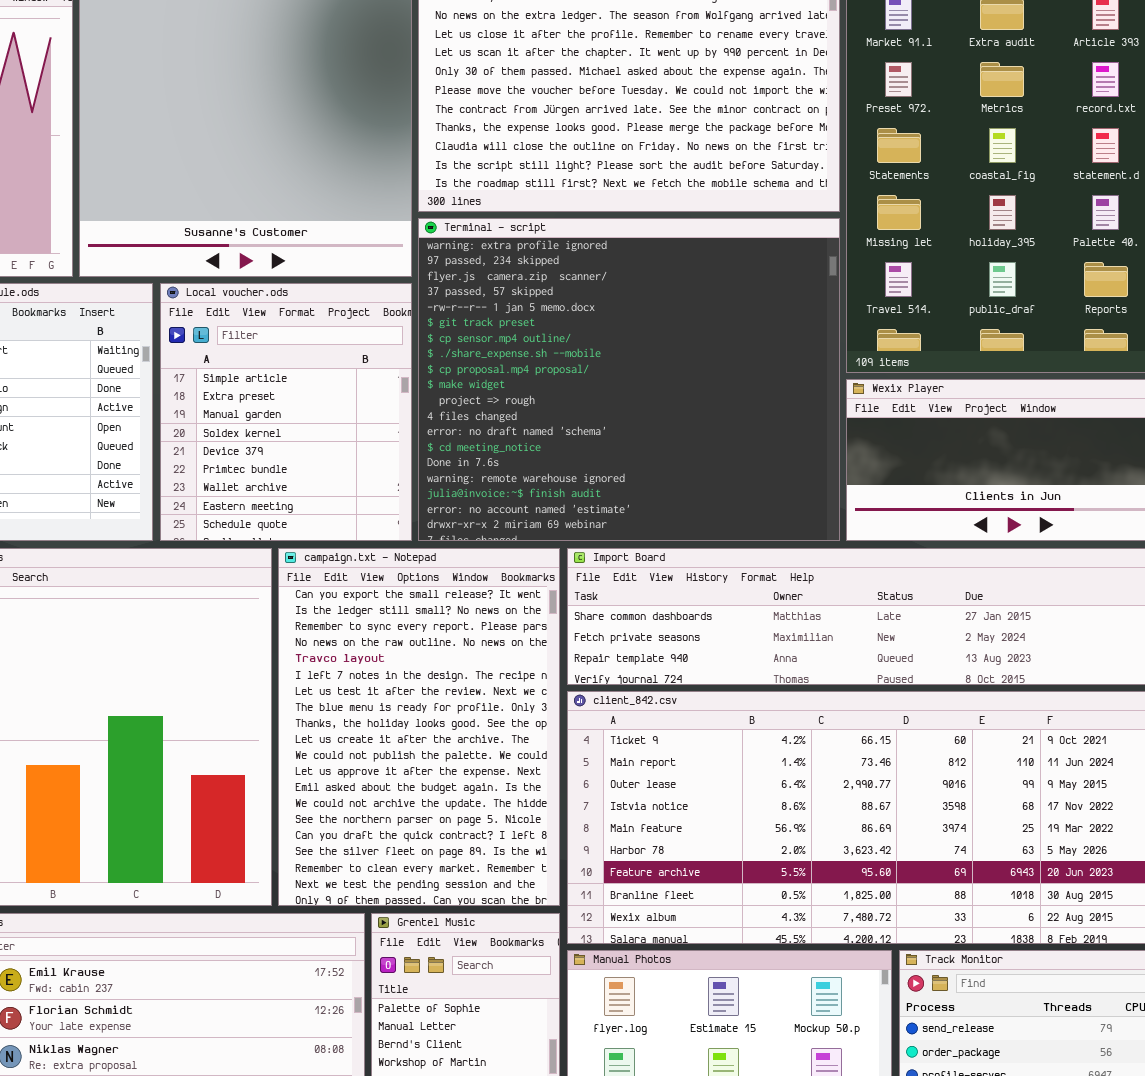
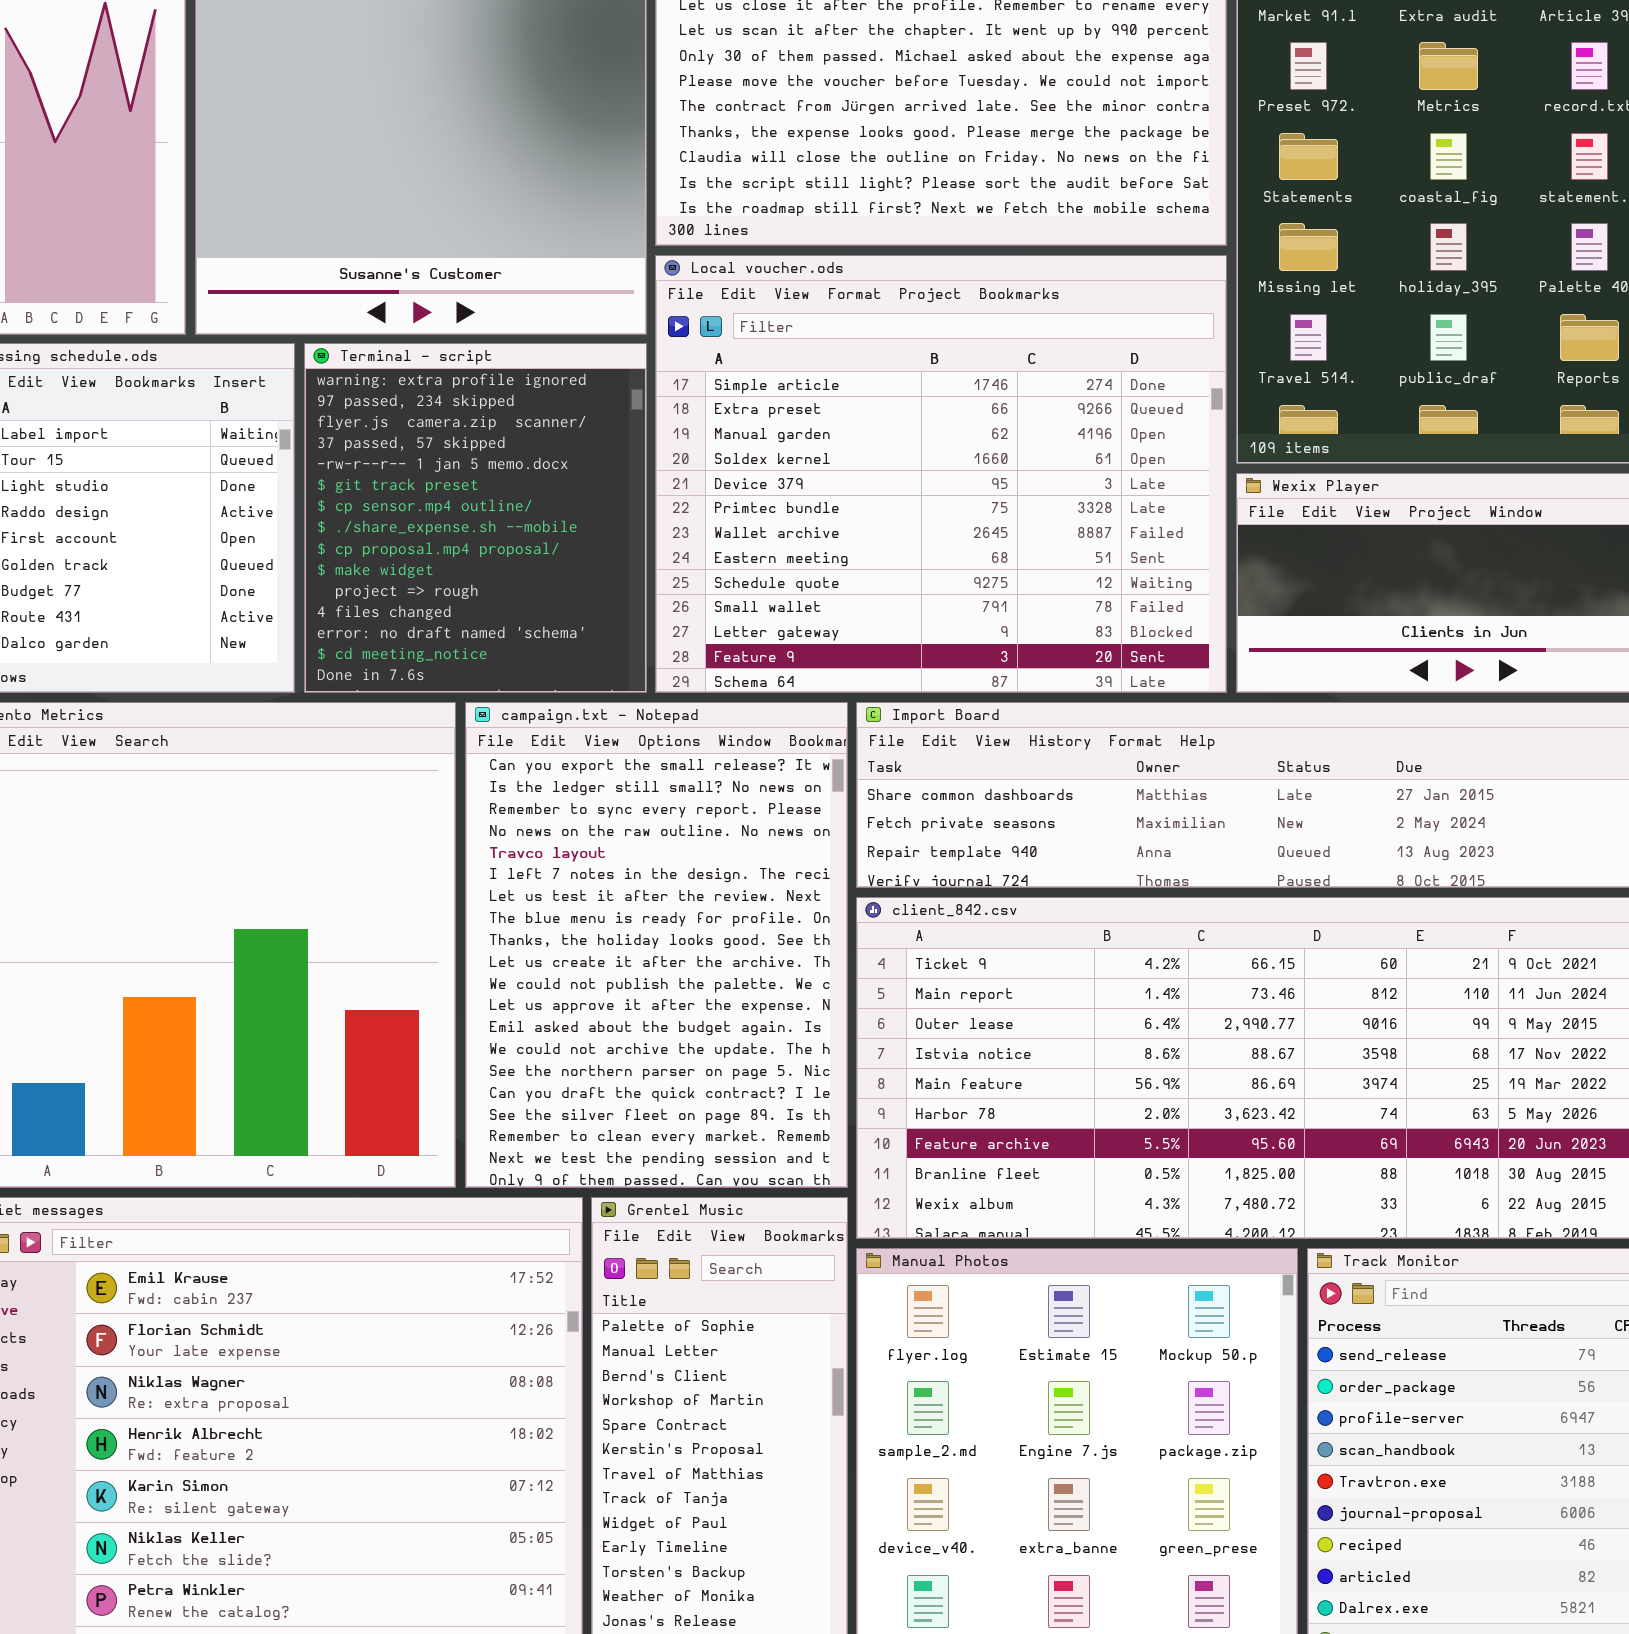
Terminal - script: [418,218,840,541] -> [304,343,647,693], moved, resized
Local voucher.ods: [160,283,412,541] -> [655,255,1227,693], moved, resized

